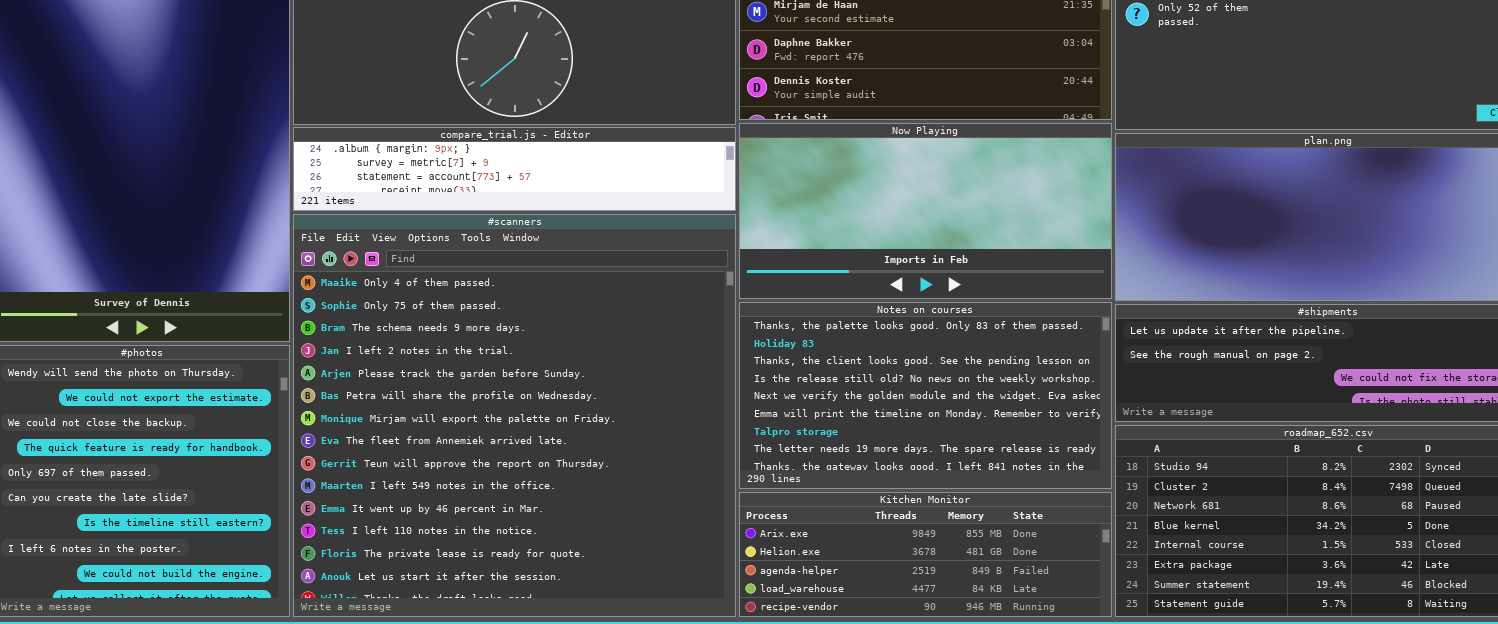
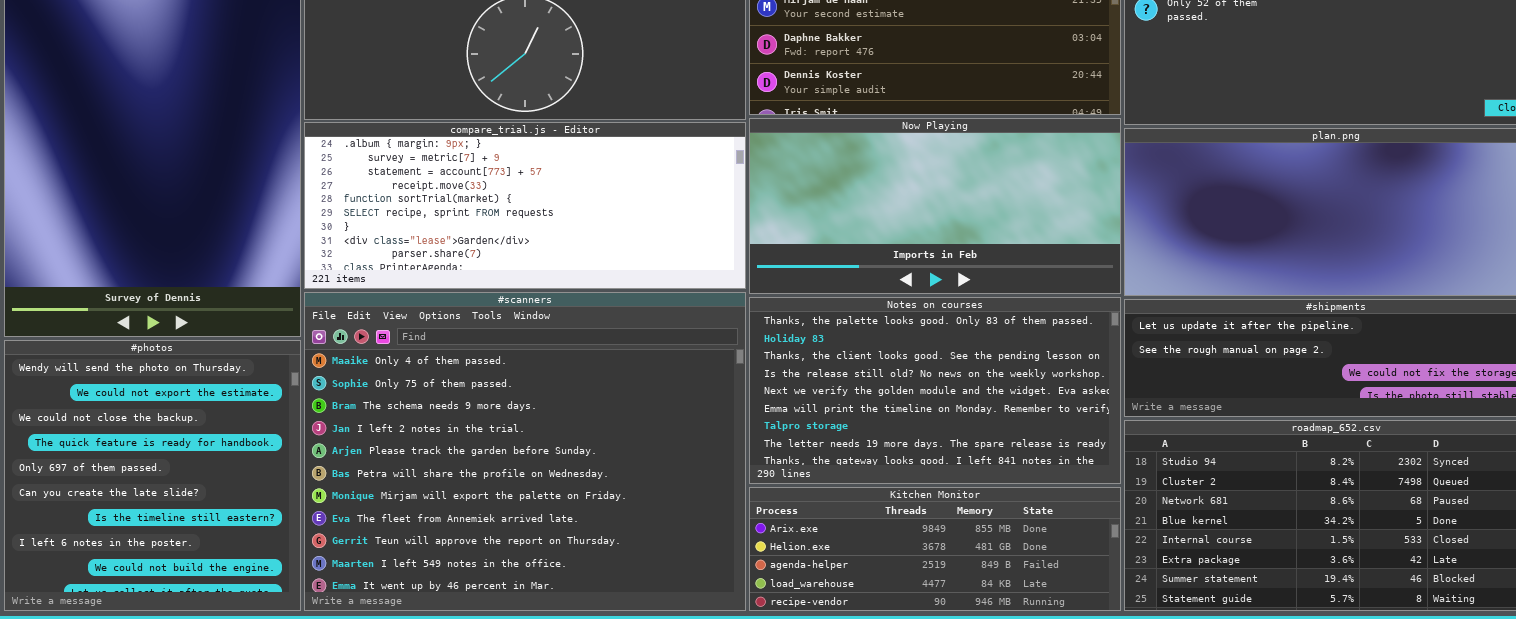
compare_trial.js - Editor: [293,127,736,211] -> [304,122,746,289], resized
#scanners: [293,214,736,617] -> [304,292,746,611], resized

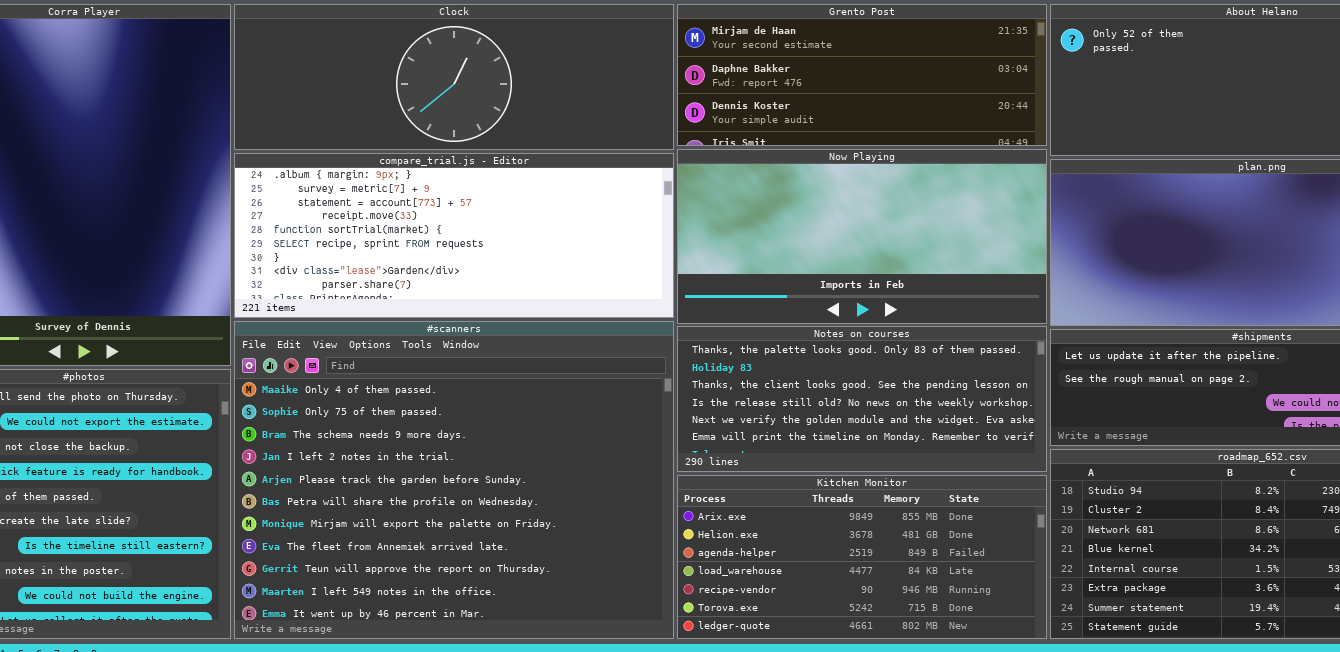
Notes on courses: [749,297,1121,484] -> [677,326,1047,472], resized
Kitchen Monitor: [749,487,1121,611] -> [677,475,1047,639], resized

